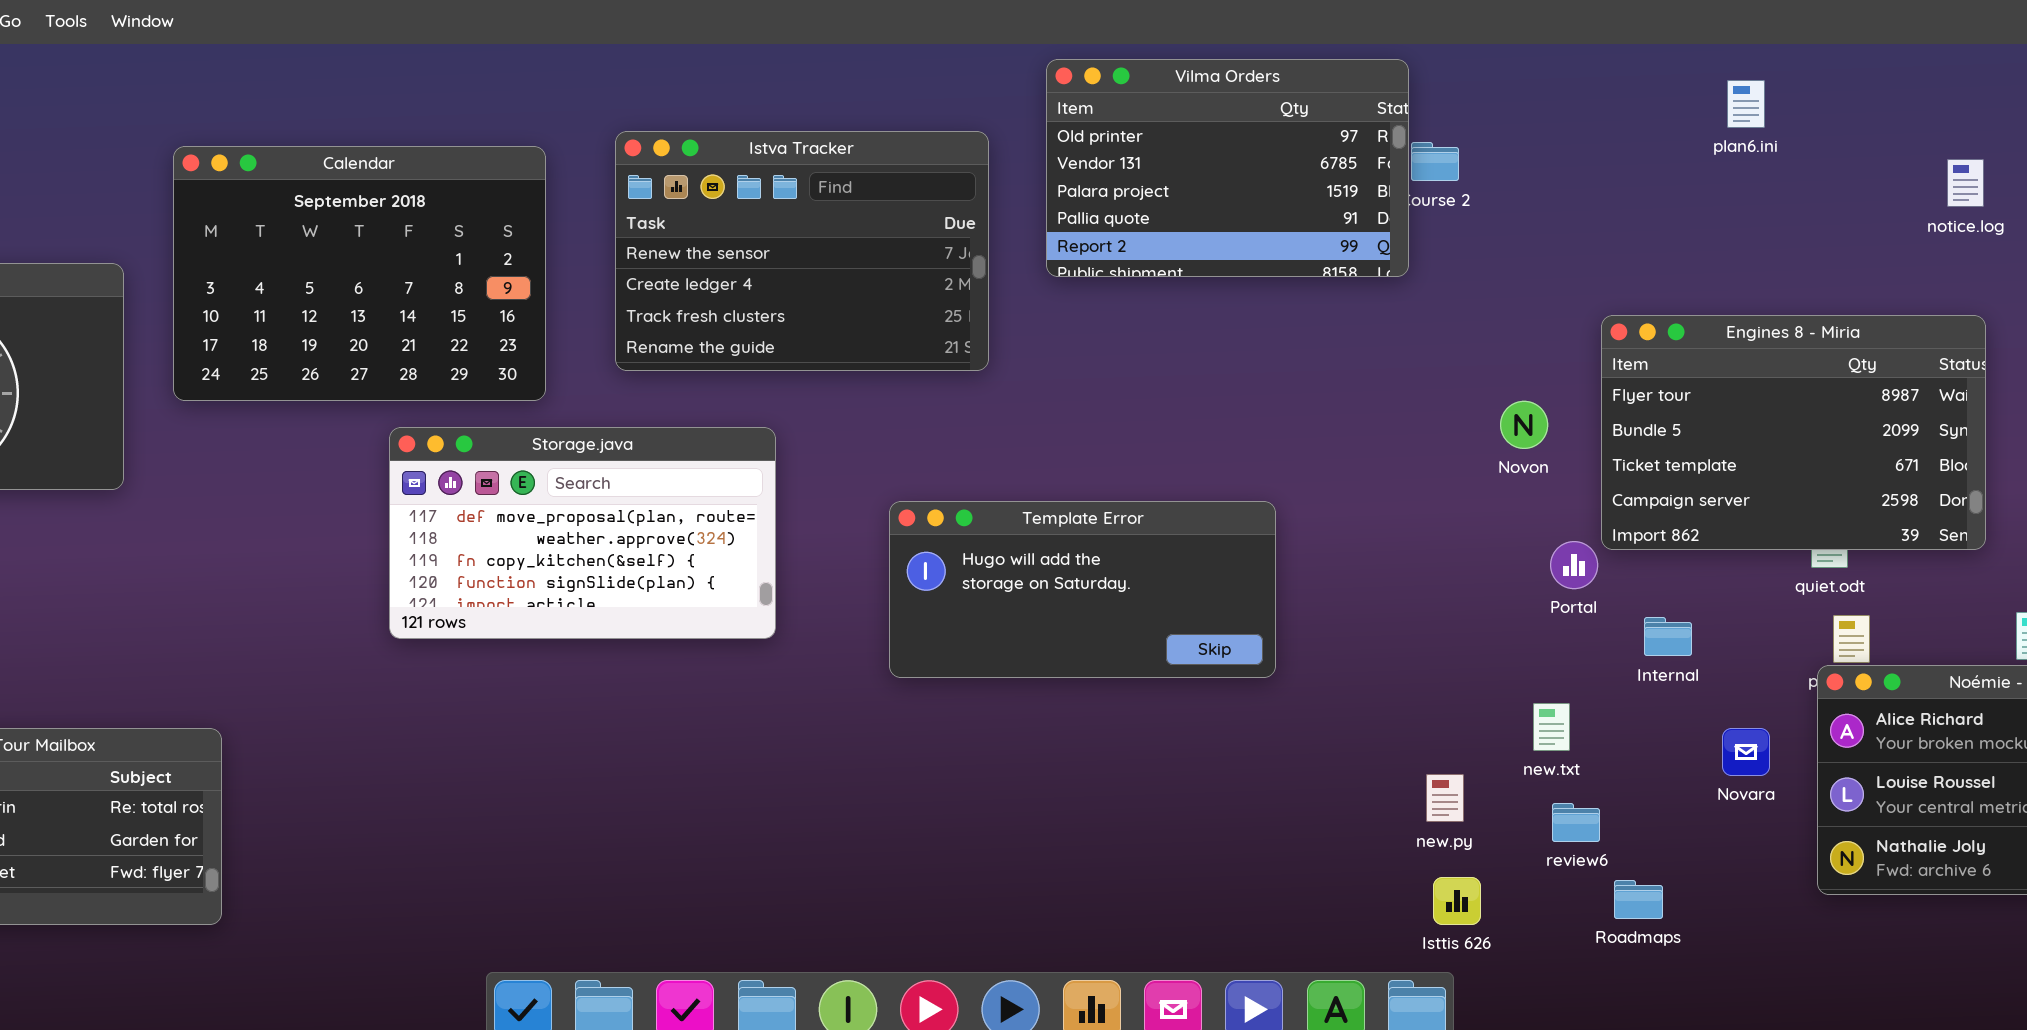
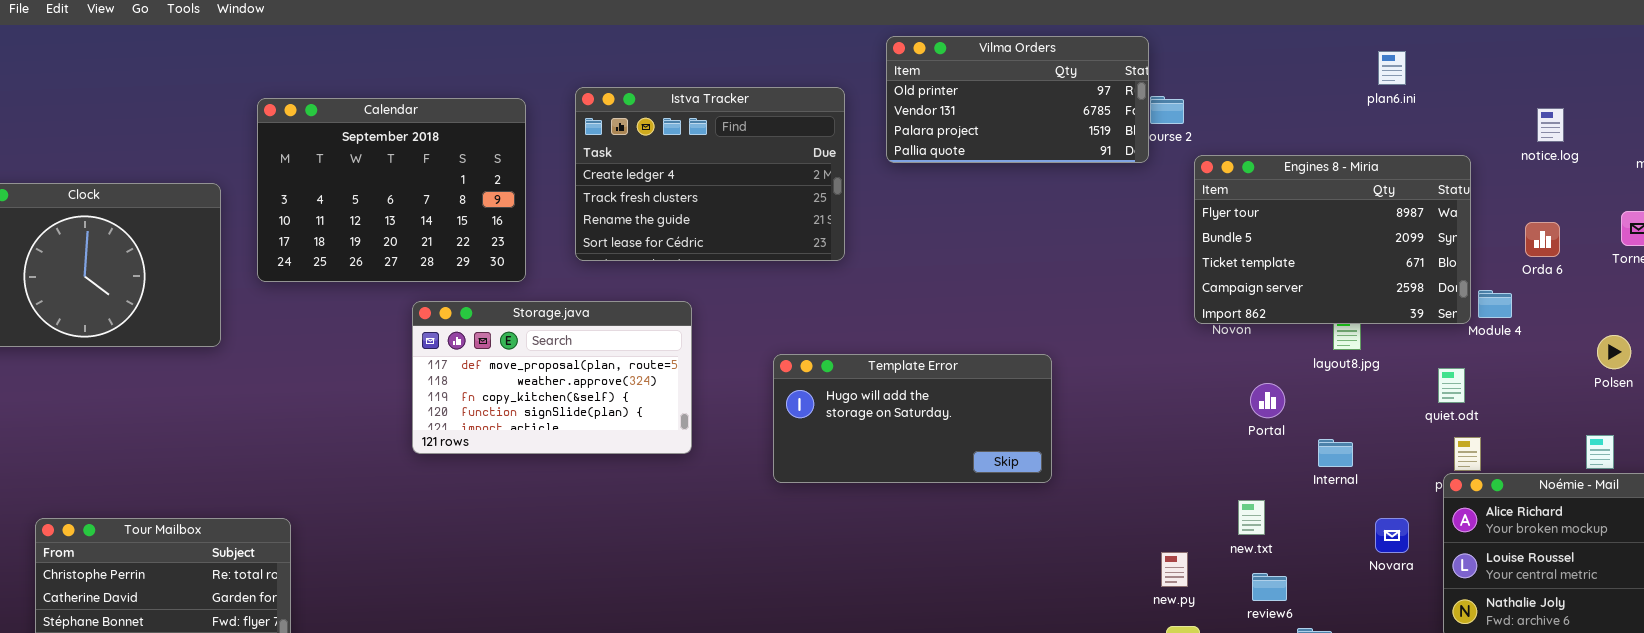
Vilma Orders: [1046,59,1409,277] -> [886,36,1149,163], resized
Istva Tracker: [615,131,989,371] -> [575,87,845,261], scrolled down 1 row
Engines 8 - Miria: [1601,315,1986,550] -> [1194,155,1471,324], moved

